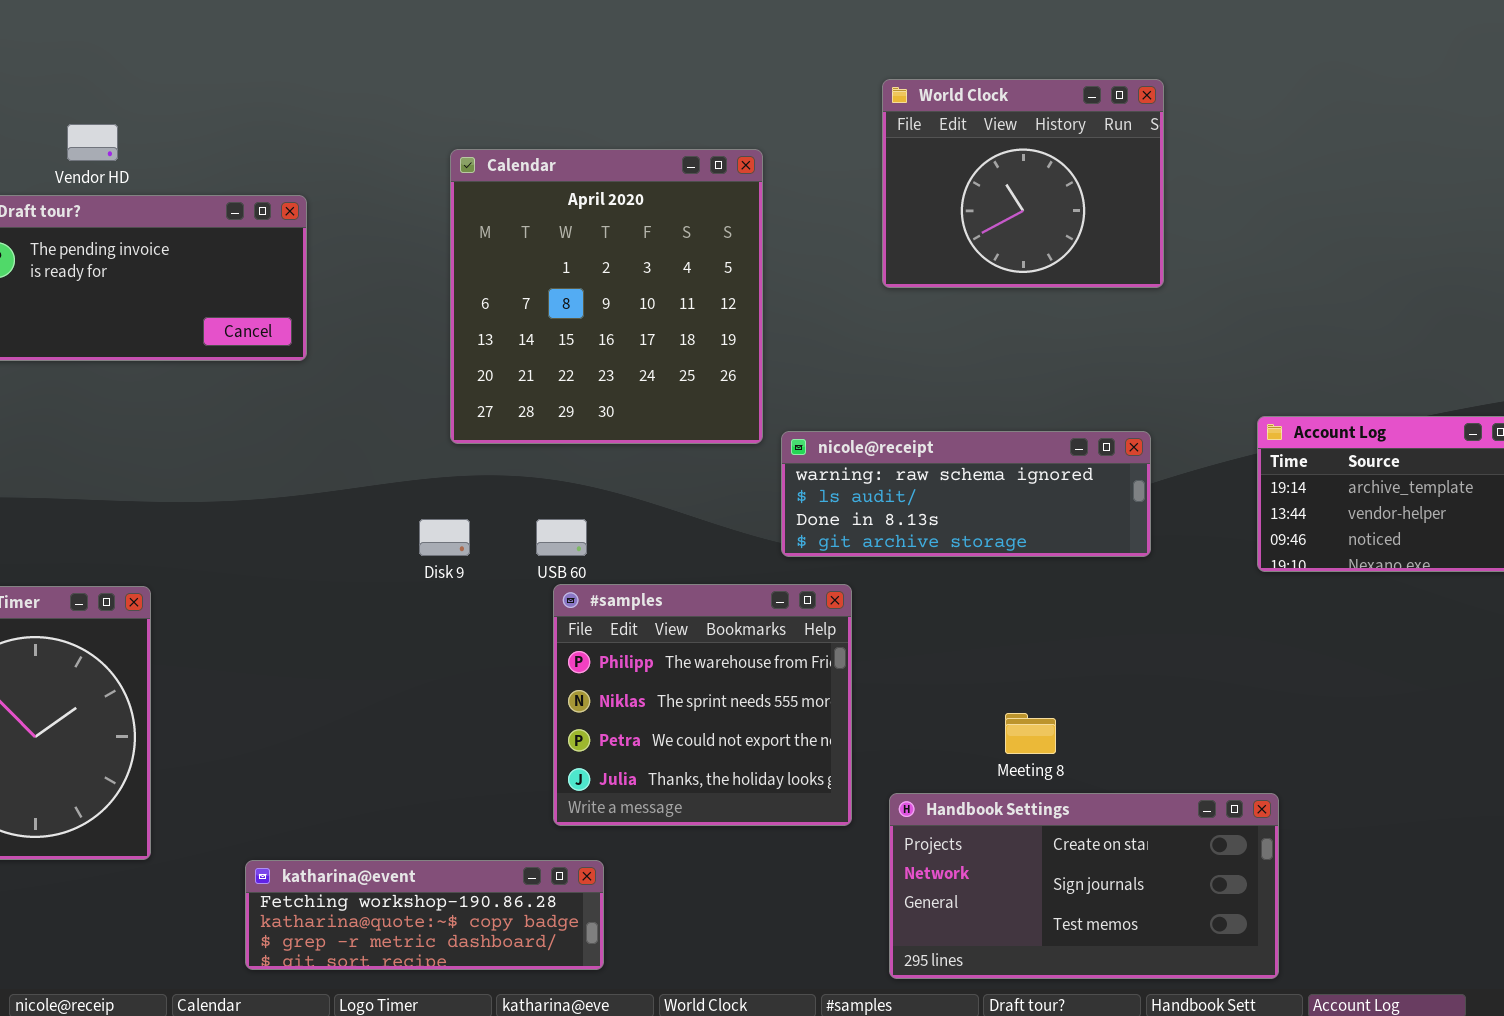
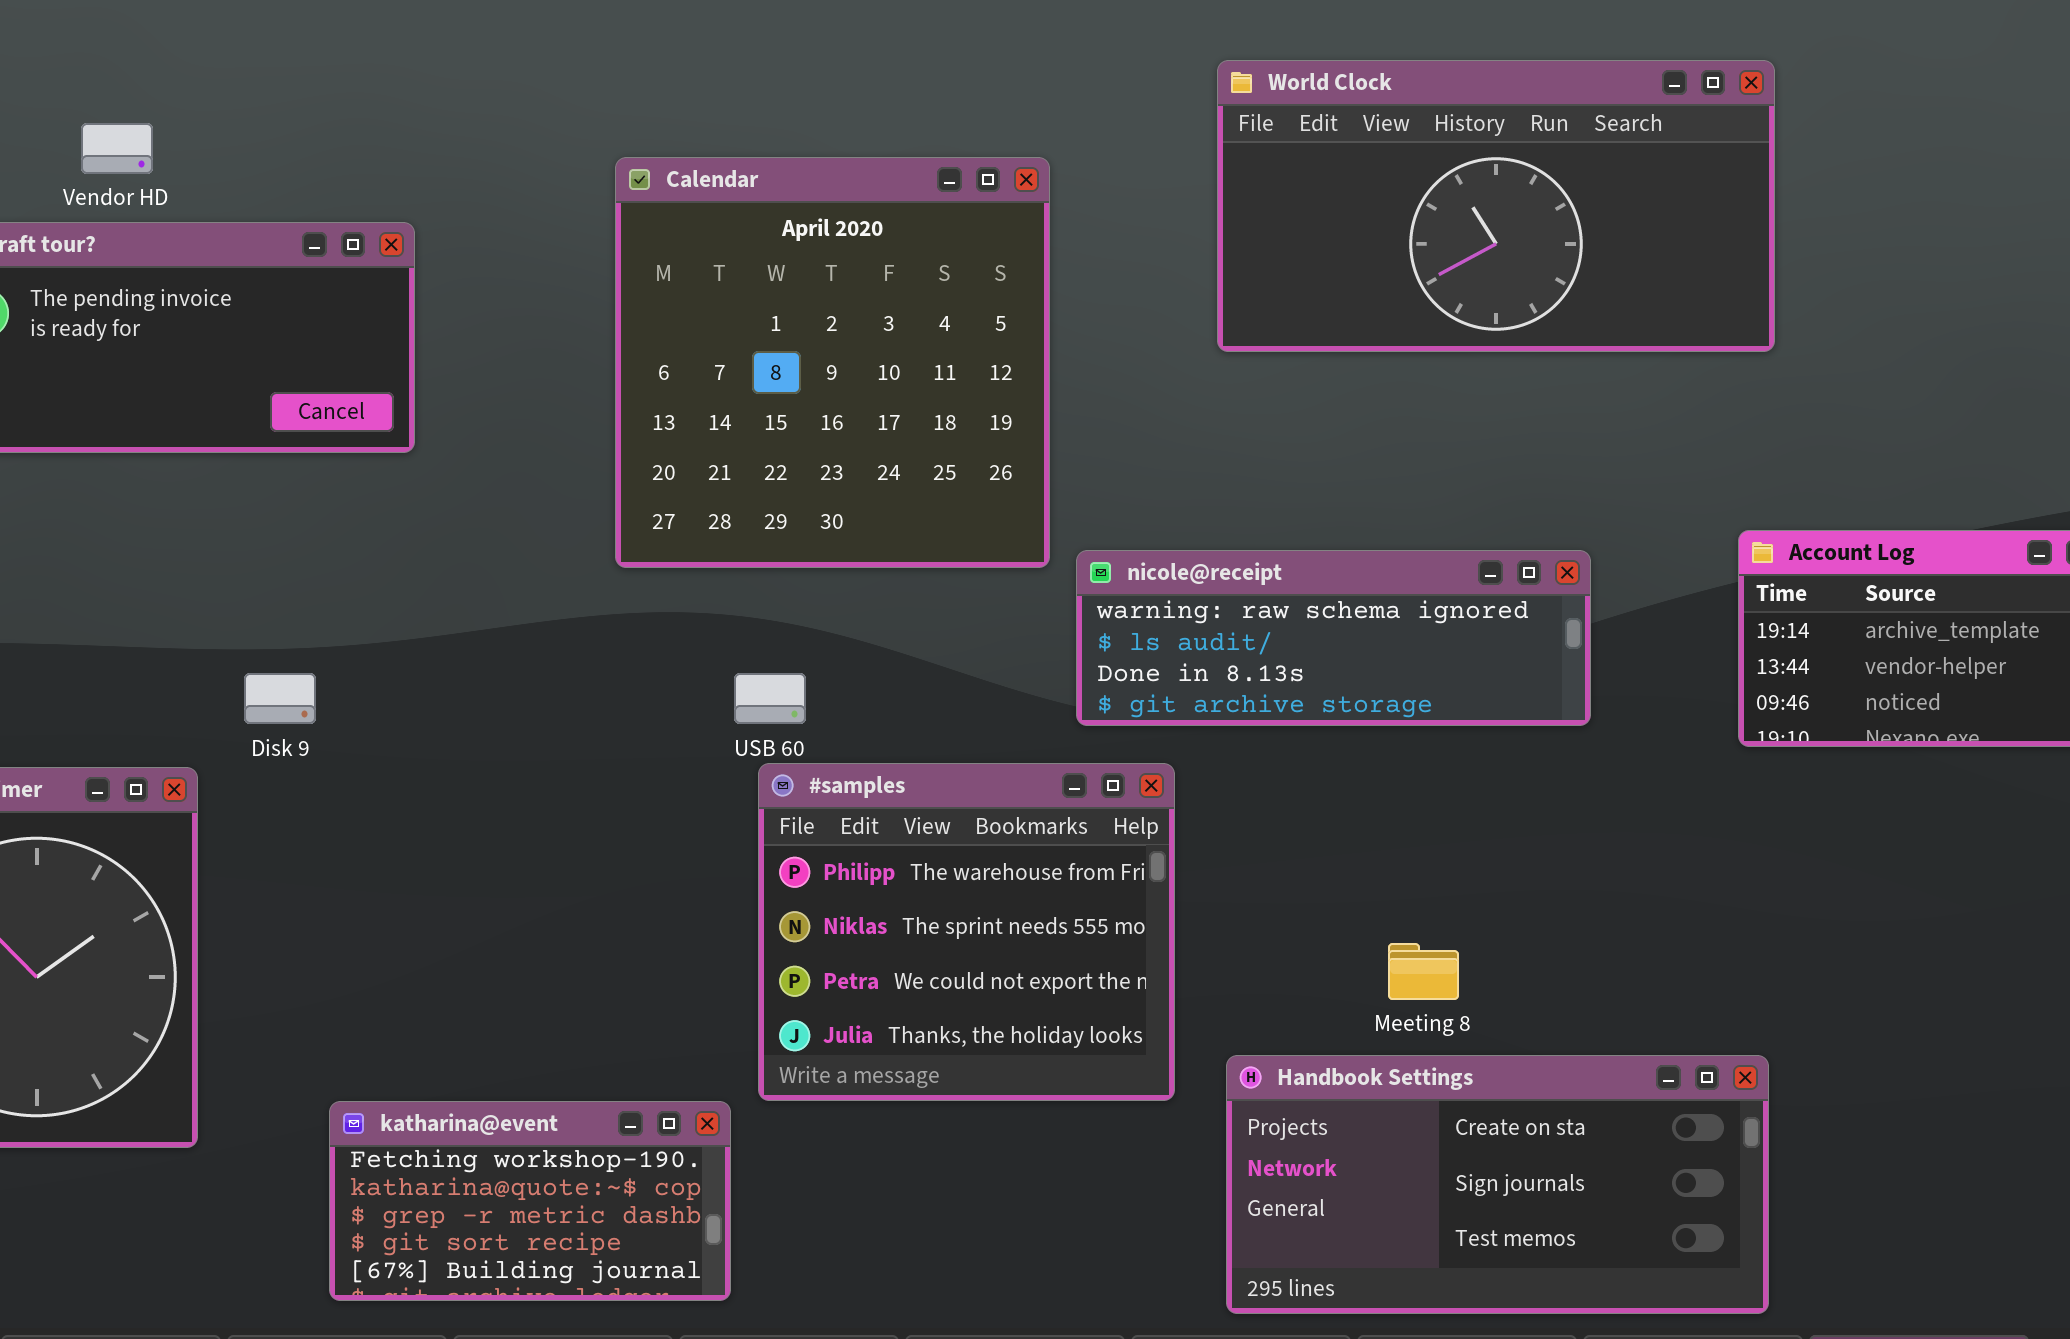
World Clock: [882,79,1164,288] -> [1217,60,1775,352], resized
Disk 9: [419,519,470,556] -> [244,673,316,724], moved
katharina@event: [245,860,604,970] -> [329,1101,731,1301], resized

